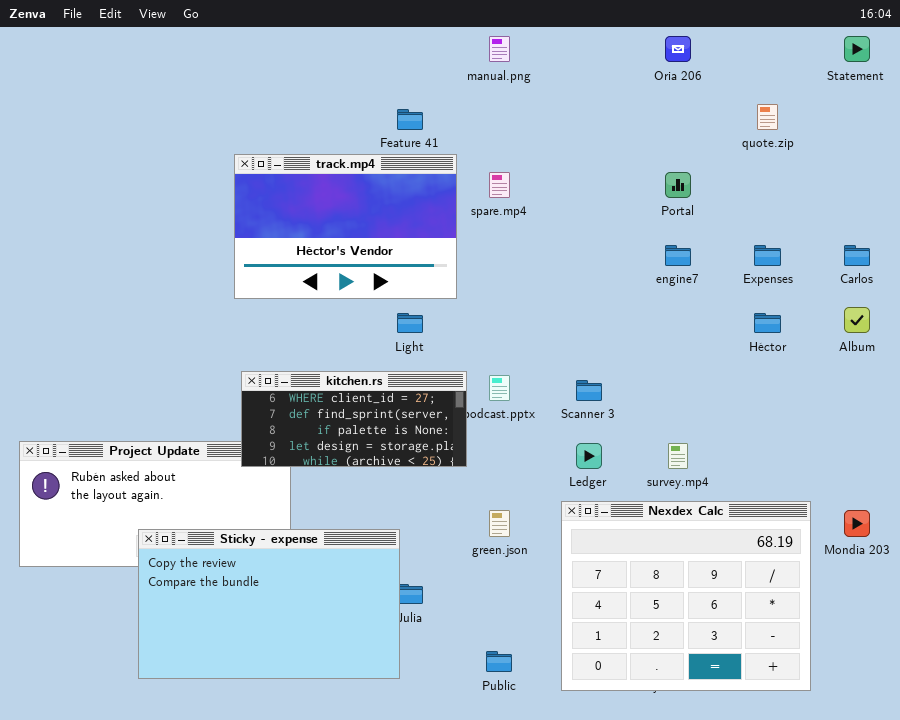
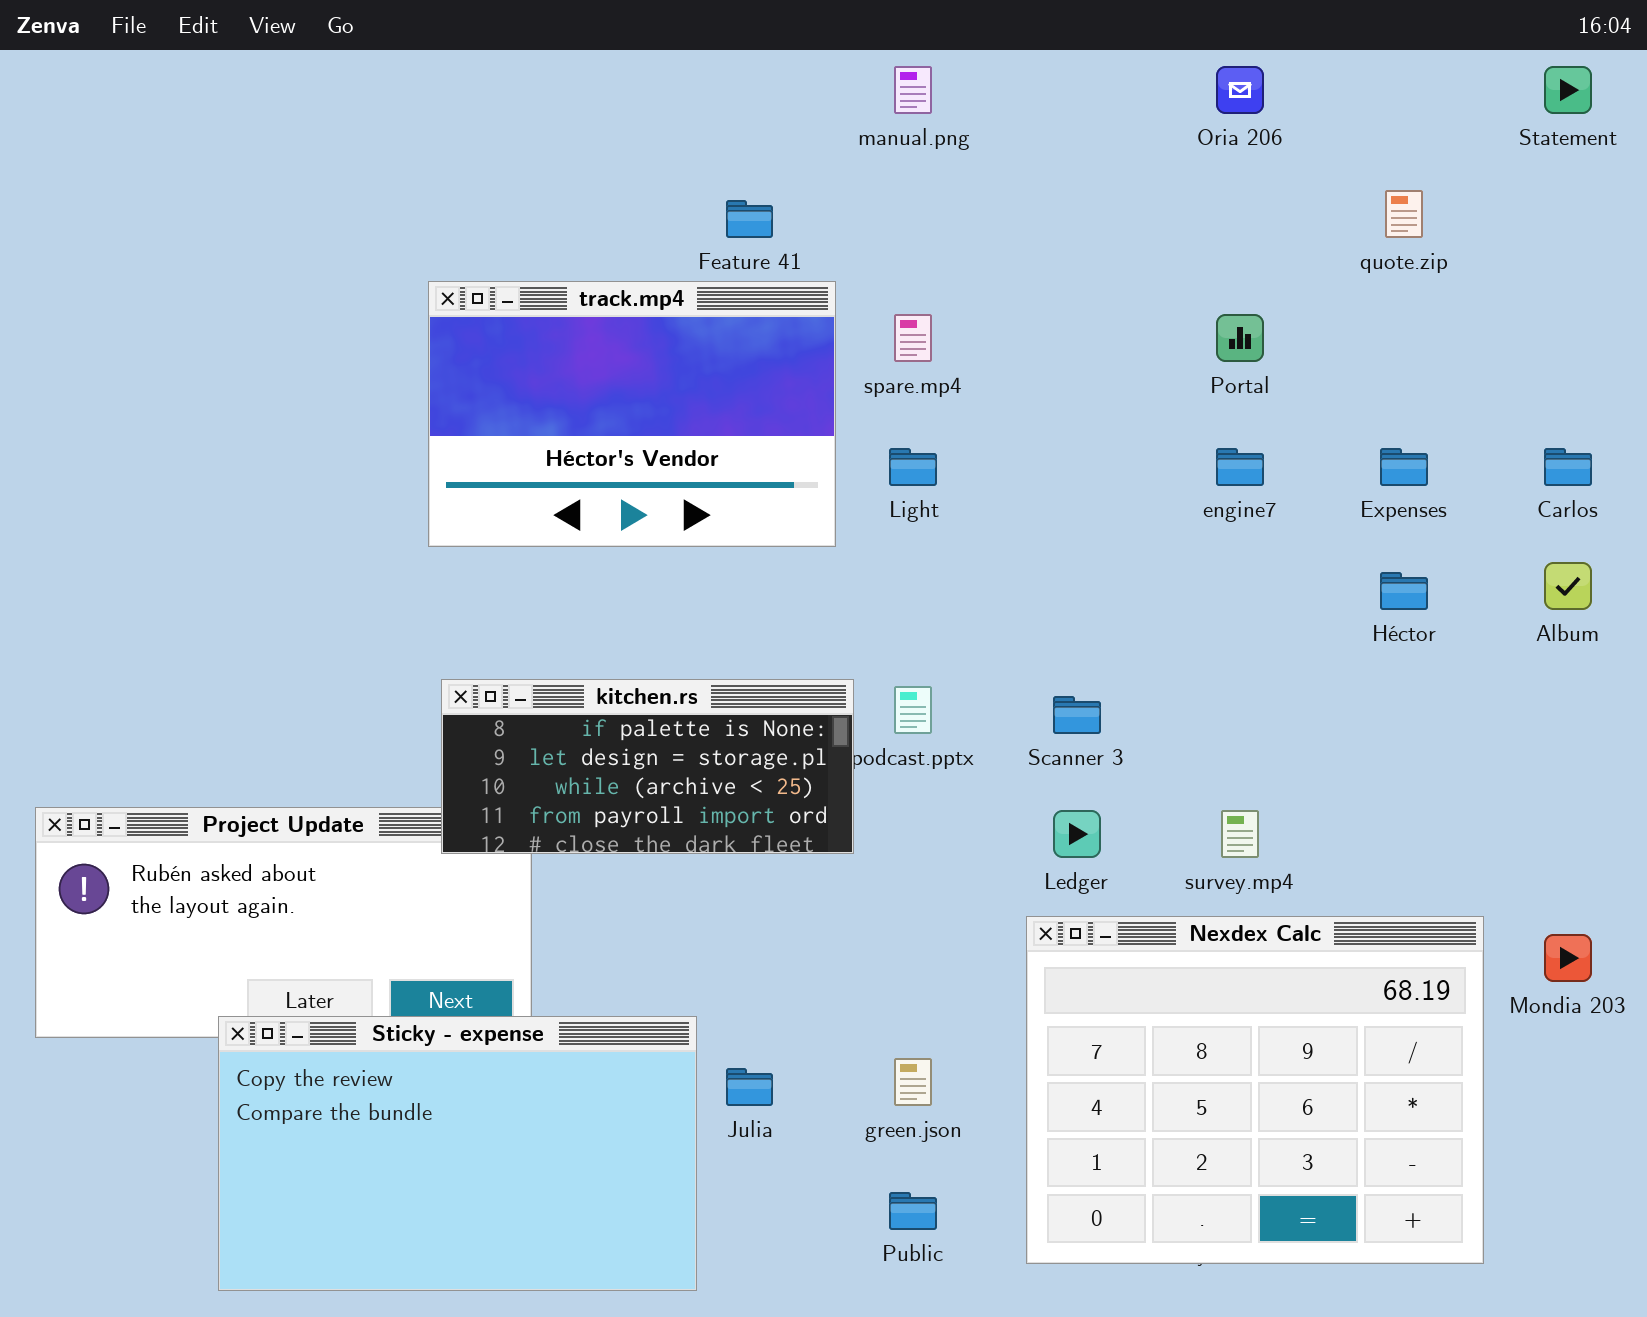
Light: [397,313,423,333] -> [889,448,937,486], moved
kitchen.rs: [241,371,467,467] -> [441,679,854,854], scrolled down 2 rows
green.json: [489,510,510,537] -> [894,1058,932,1106], moved
Sticky - expense: [138,529,400,679] -> [218,1016,697,1291], moved

